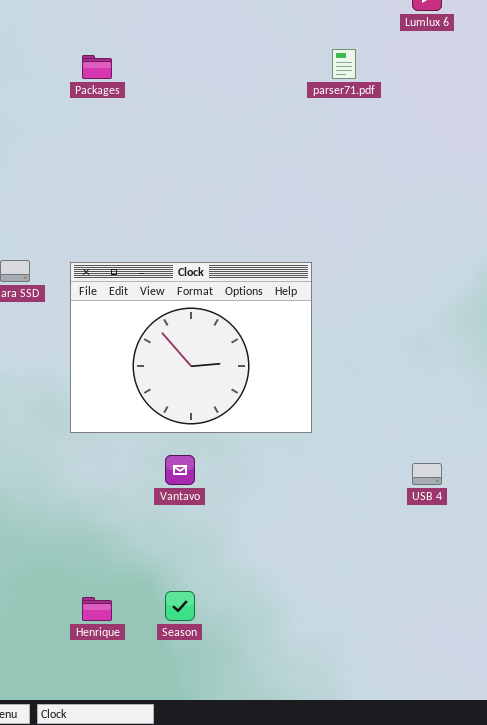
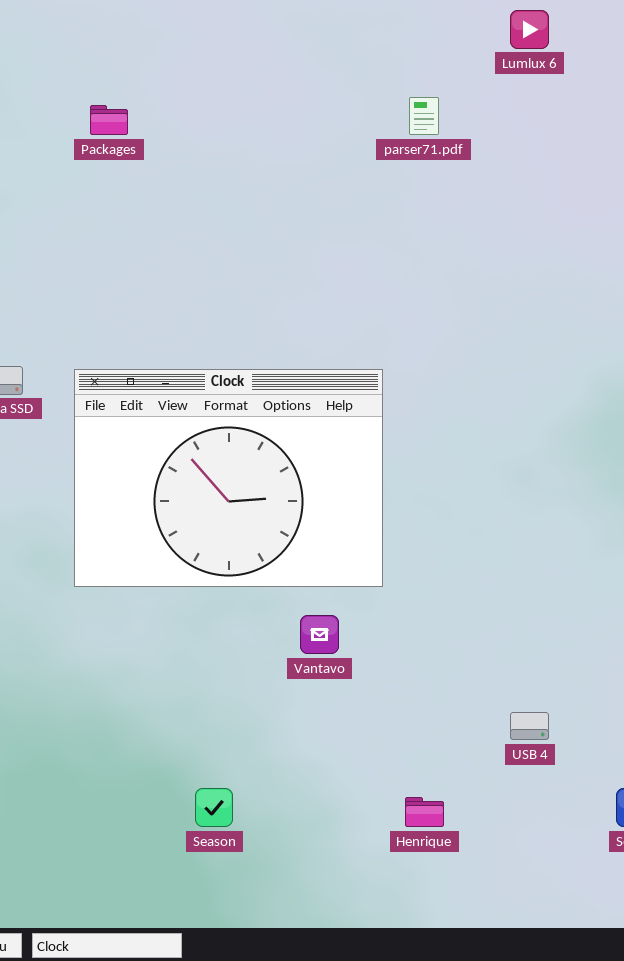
Vantavo: [165,455,195,485] -> [300,615,339,654], moved
USB 4: [412,463,442,485] -> [510,712,549,740], moved
Henrique: [82,597,112,621] -> [405,797,444,827], moved

